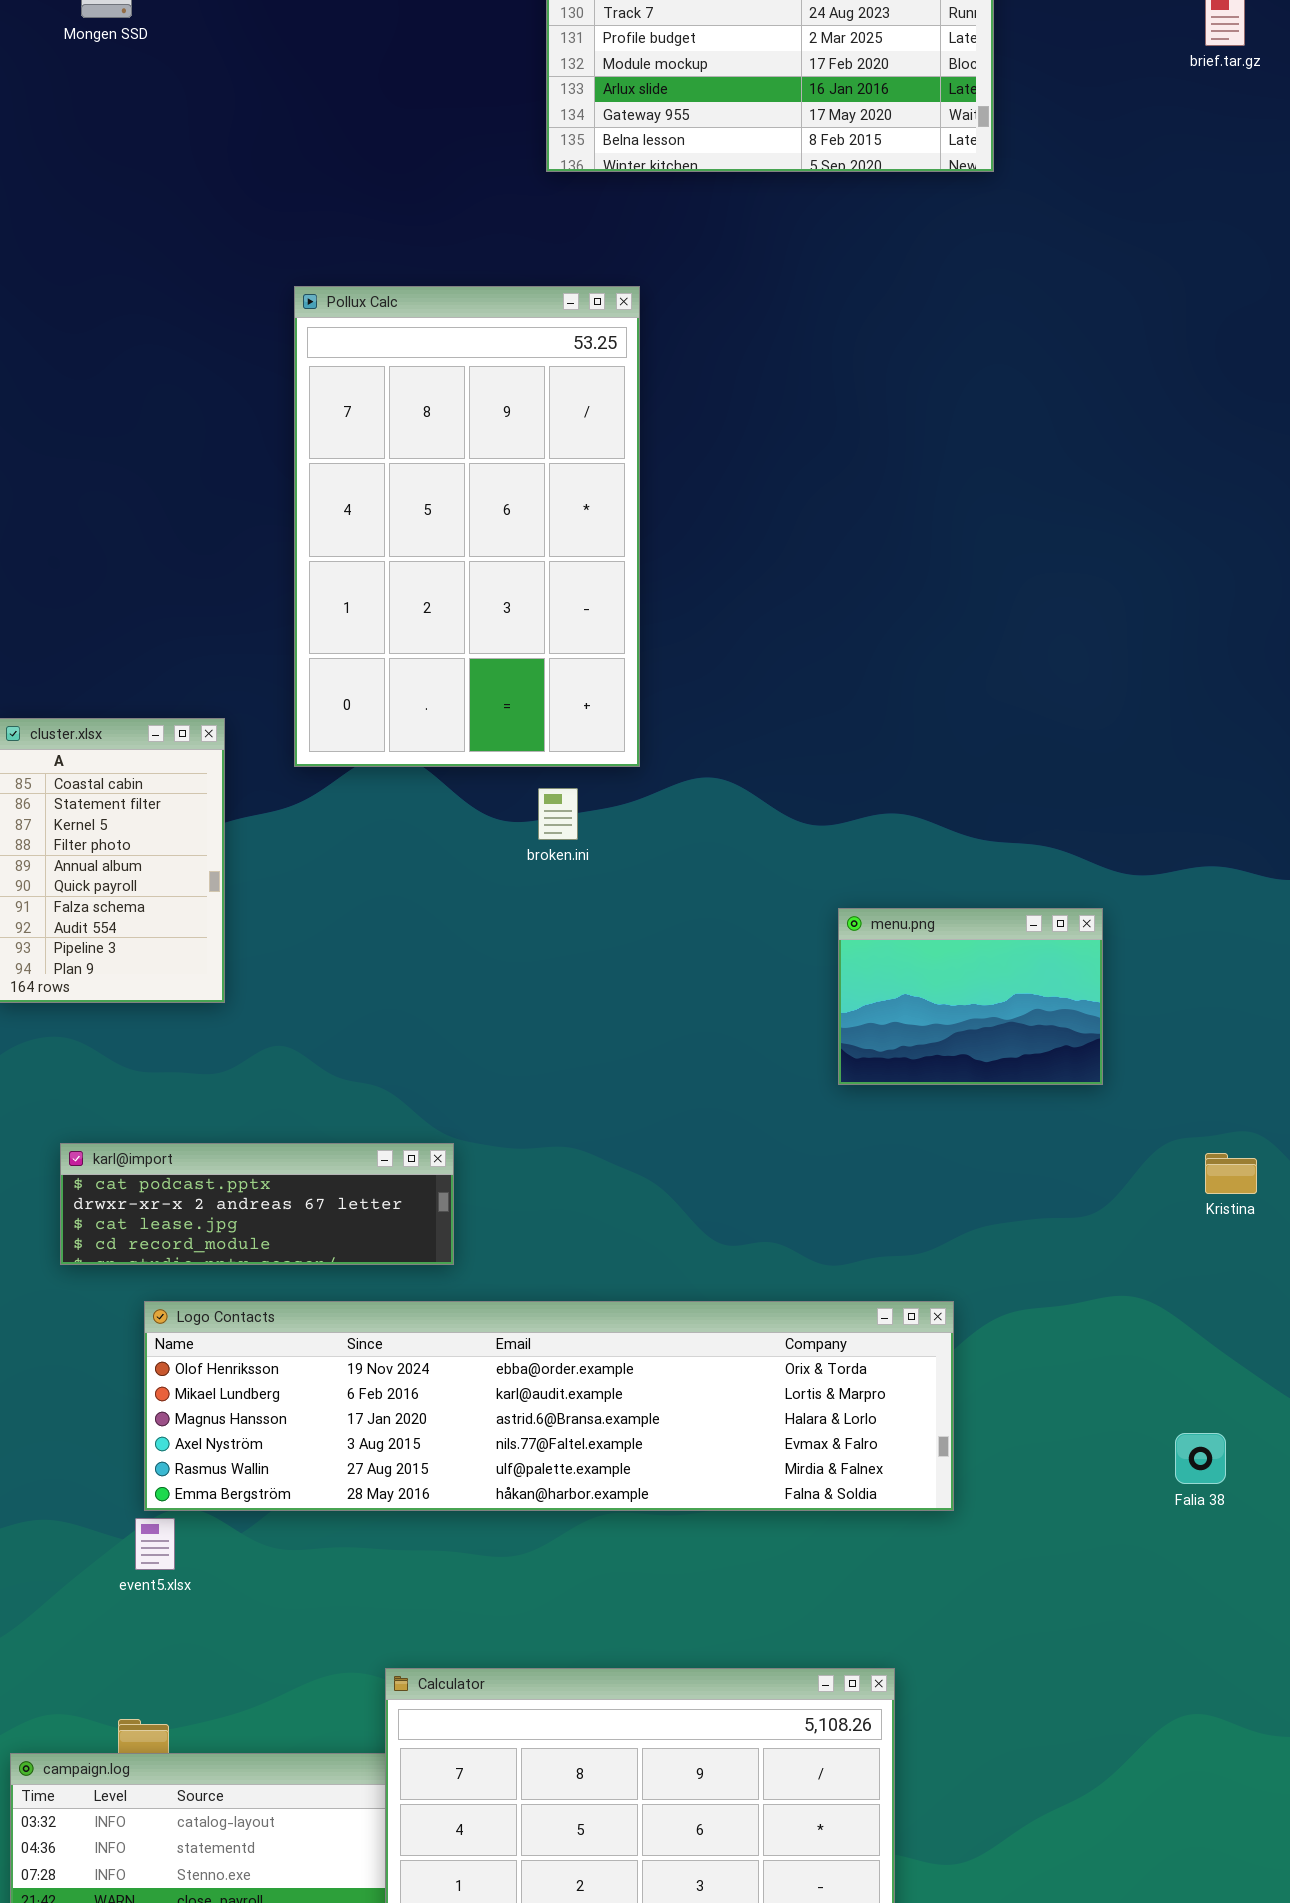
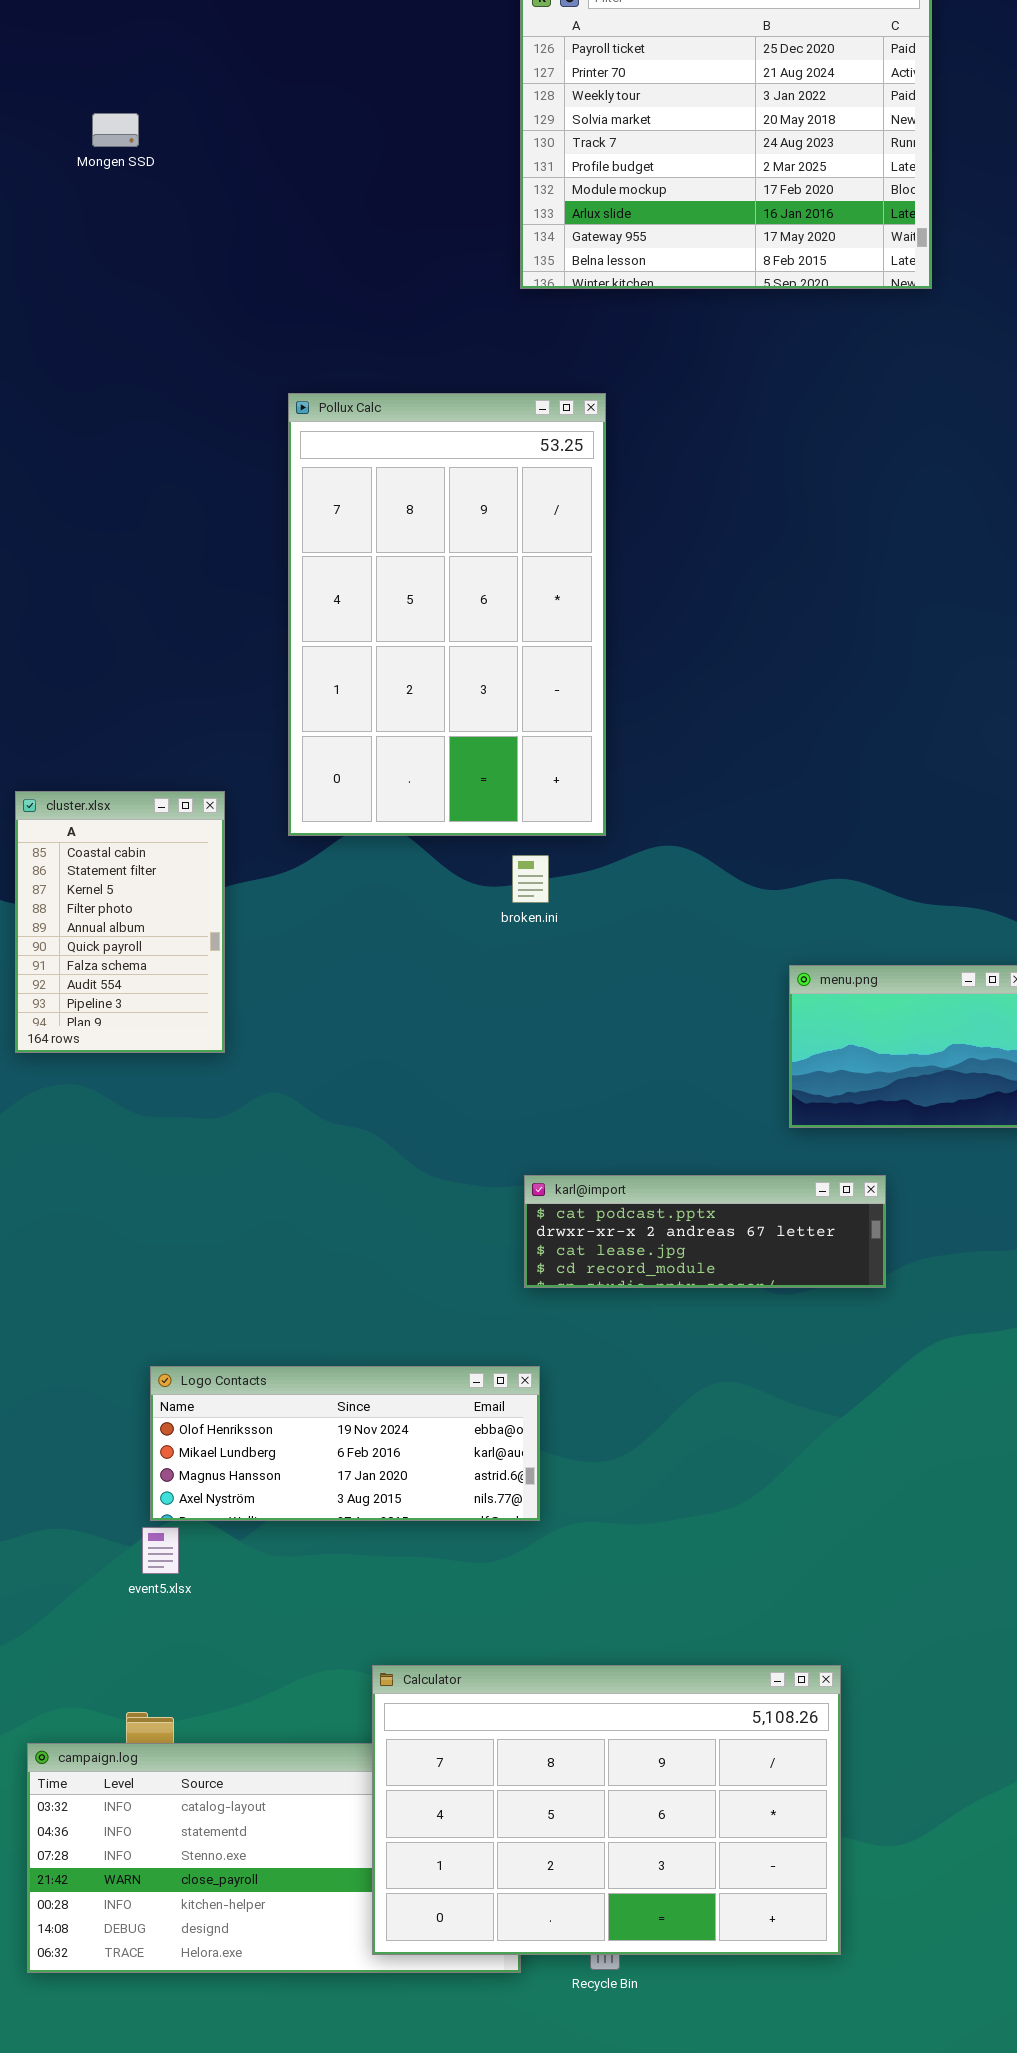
karl@import: [60,1143,454,1265] -> [524,1175,886,1288], moved
Logo Contacts: [144,1301,954,1511] -> [150,1366,540,1521], resized

